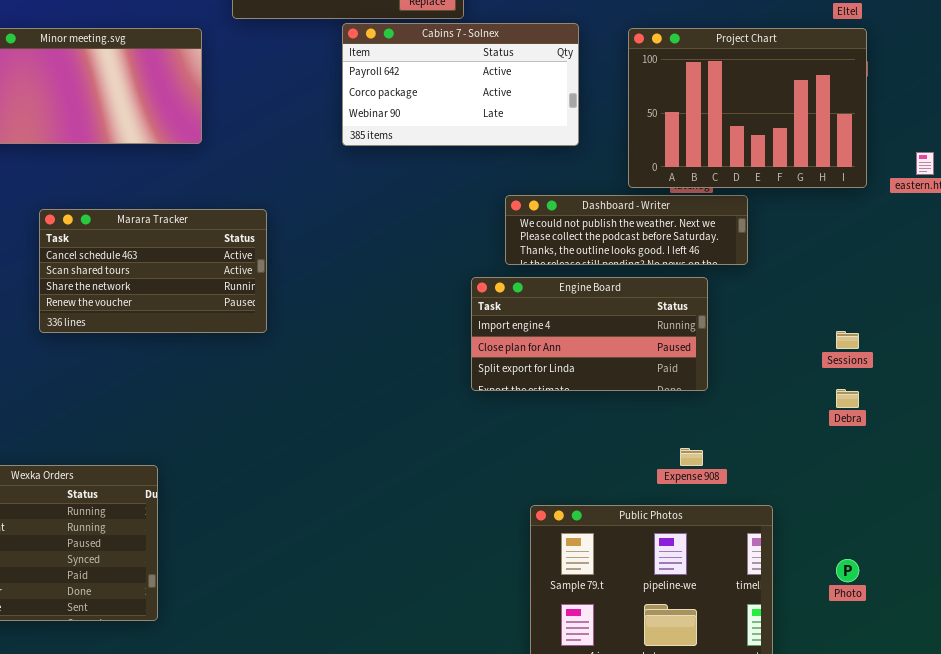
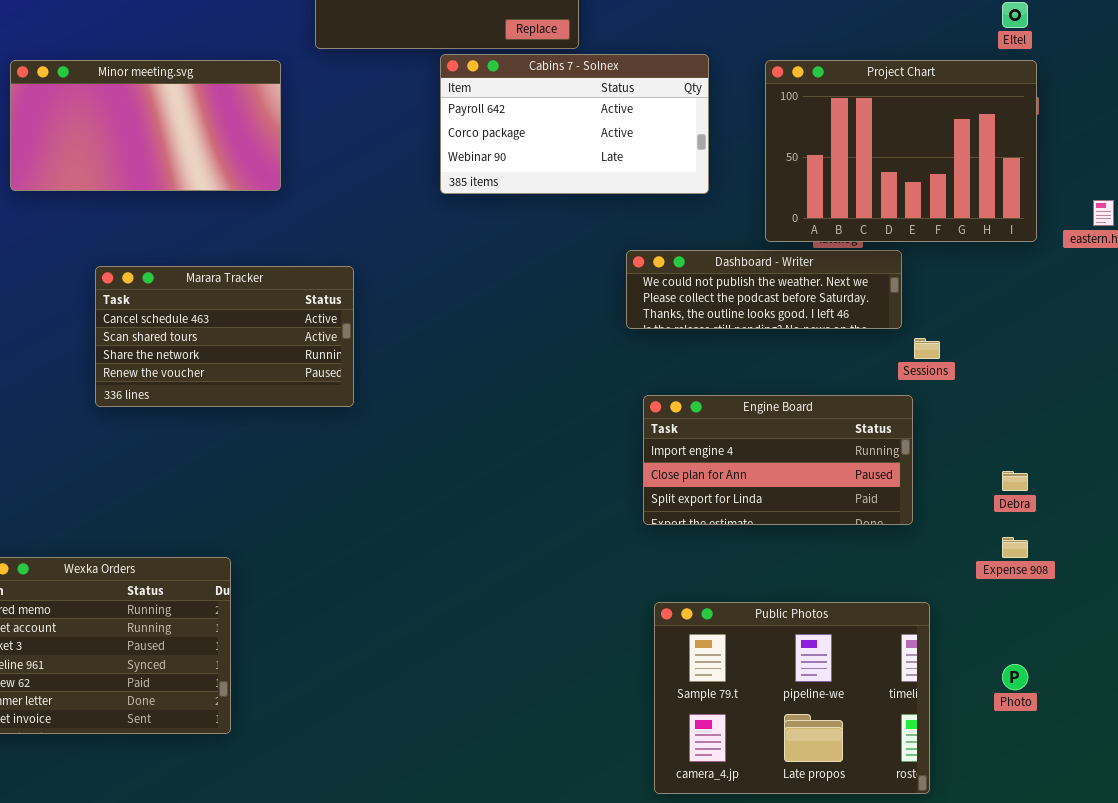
Engine Board: [471,277,708,391] -> [643,395,913,525], moved
Sessions: [836,331,859,349] -> [914,338,940,359], moved
Expense 908: [680,448,703,466] -> [1002,537,1028,558], moved

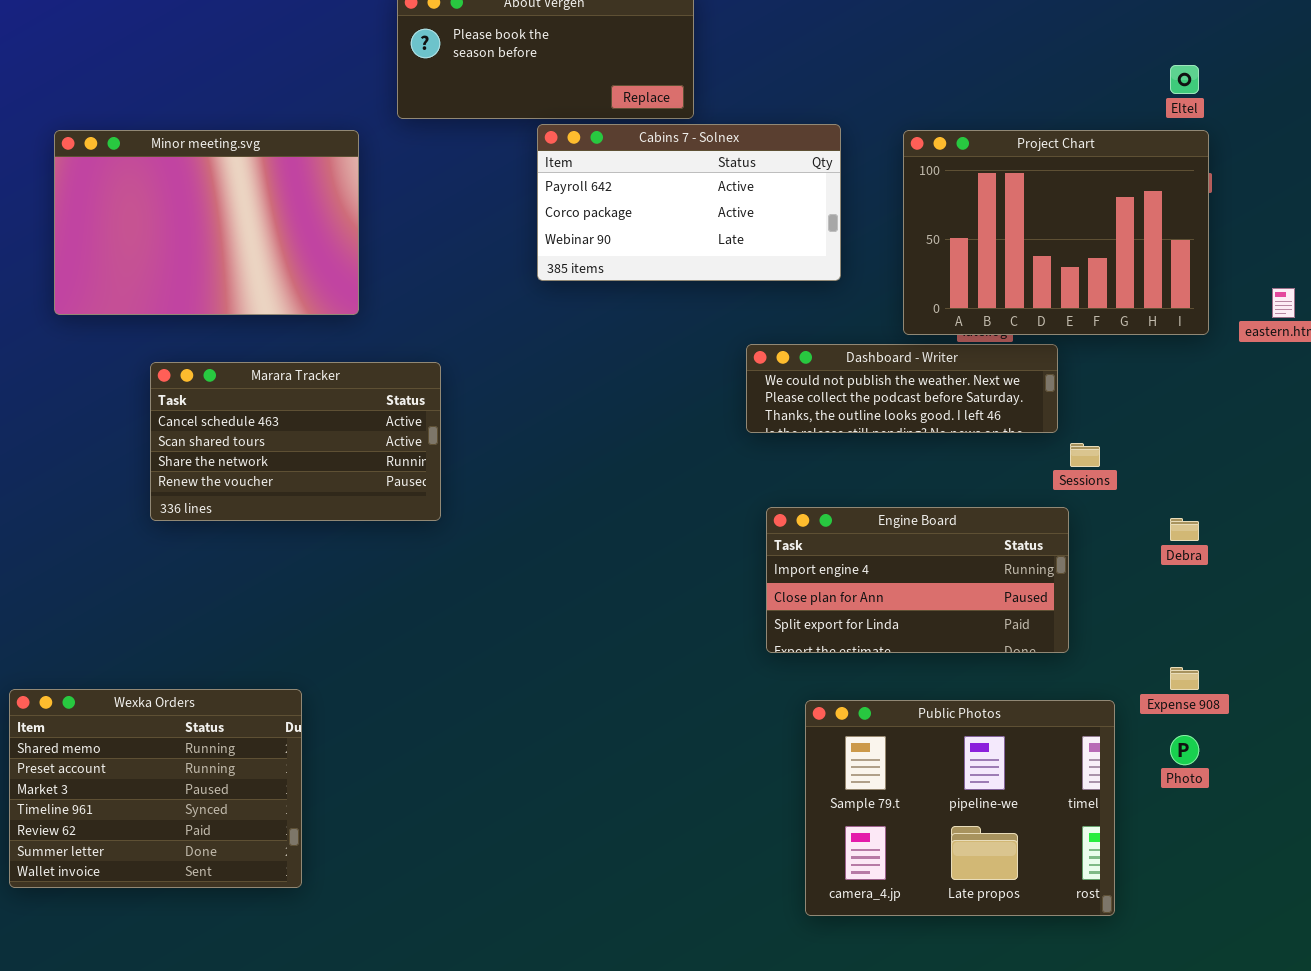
Minor meeting.svg: [10,60,281,191] -> [54,130,359,315], resized
Debra: [1002,471,1028,491] -> [1170,518,1199,541], moved
Public Photos: [654,602,930,794] -> [805,700,1115,916], moved
Photo: [1002,664,1028,690] -> [1170,735,1199,765], moved

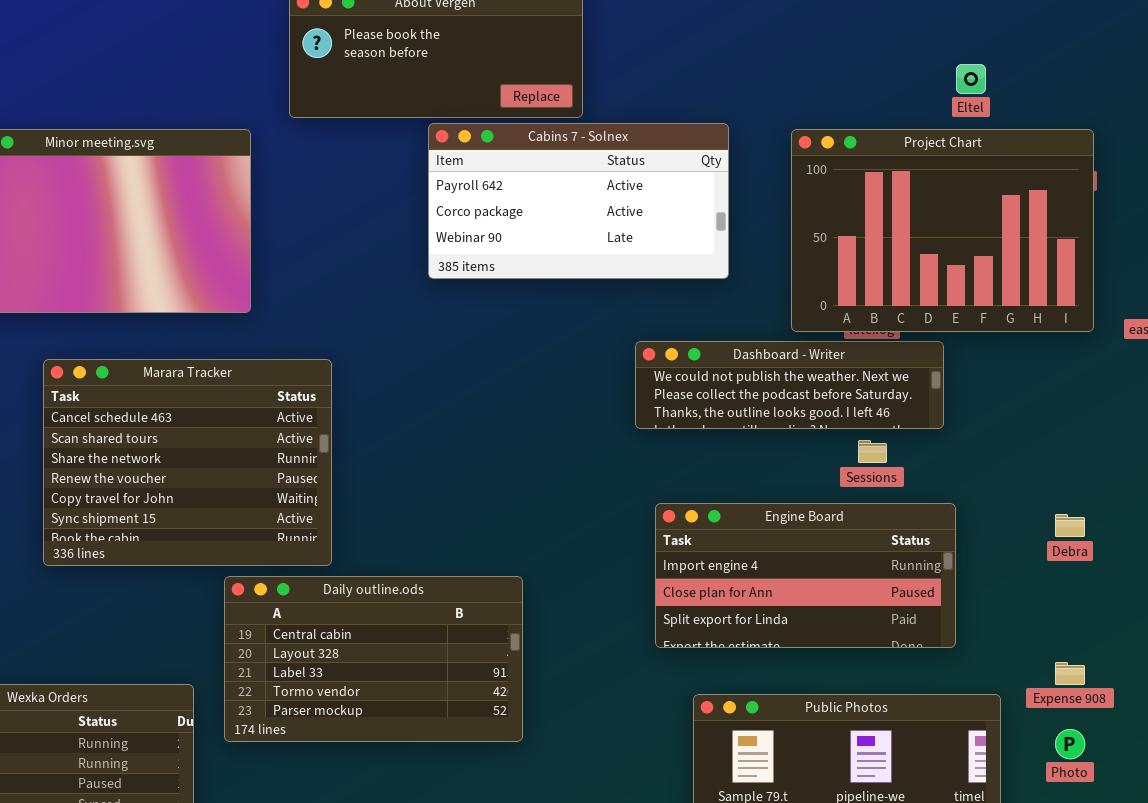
Eltel: [1170,65,1199,94] -> [956,64,986,94], moved
Marara Tracker: [150,362,441,521] -> [43,359,332,566], resized
Sessions: [1070,443,1100,467] -> [858,440,887,463], moved
Daily outline.ods: none -> [224,576,523,742], opened

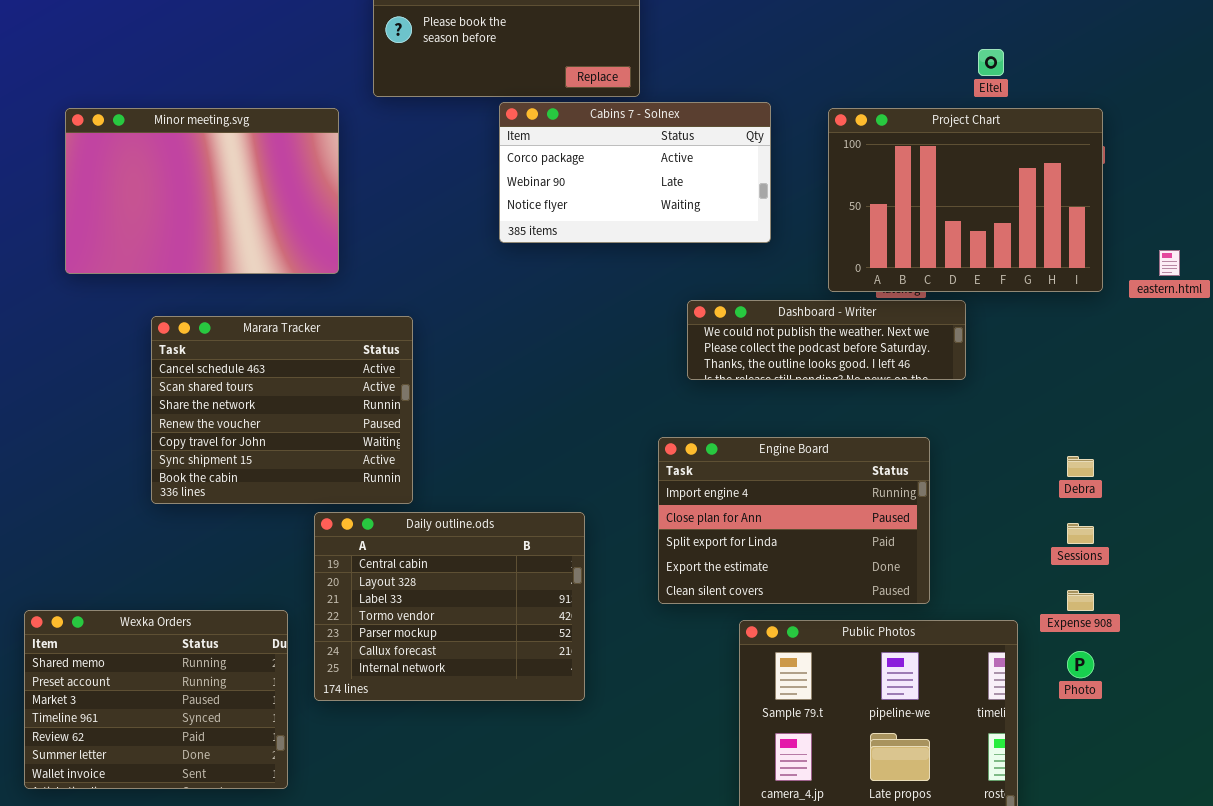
Cabins 7 - Solnex: [428,123,729,279] -> [499,102,771,243], scrolled down 1 row
Sessions: [858,440,887,463] -> [1067,523,1094,544], moved
Engine Board: [655,503,956,648] -> [658,437,930,604], moved, resized
Daily outline.ods: [224,576,523,742] -> [314,512,585,701], resized

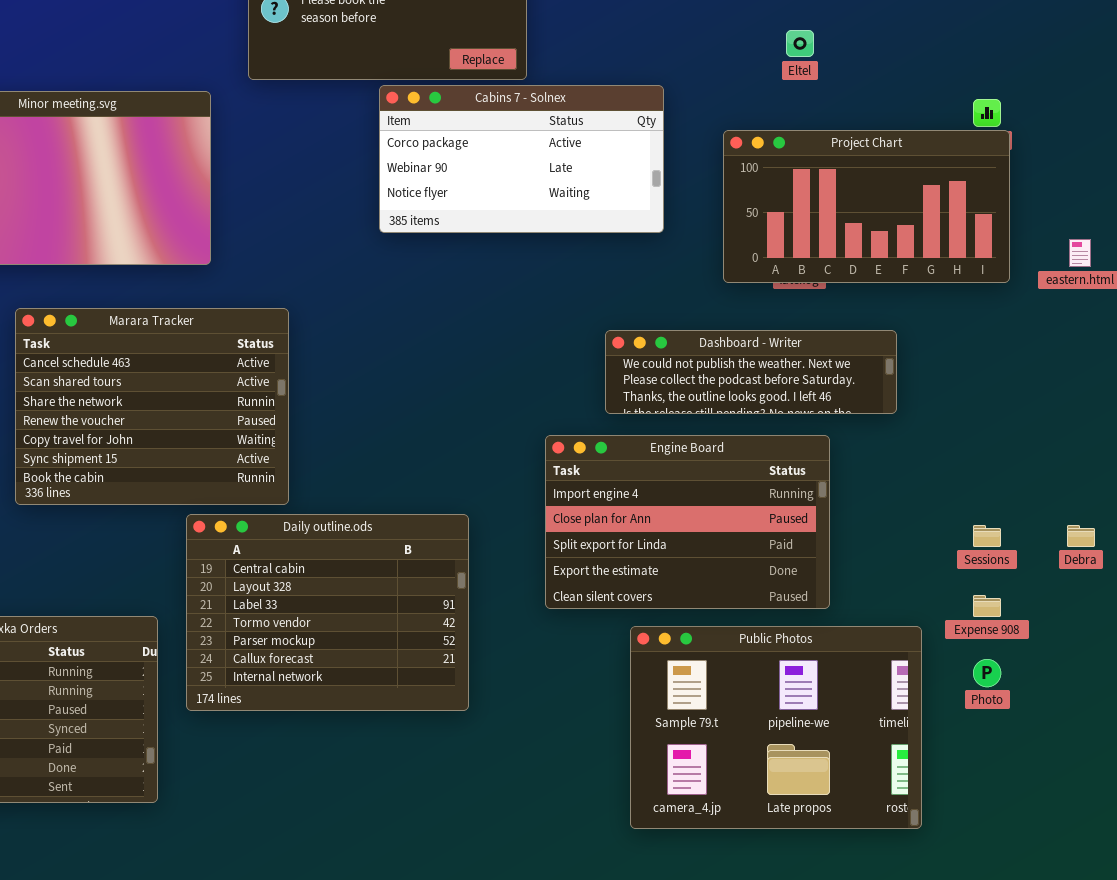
Eltel: [978,49,1004,76] -> [786,30,814,57], moved
Project Chart: [828,108,1103,292] -> [723,130,1010,283], resized
Dashboard - Writer: [687,300,966,380] -> [605,330,897,414], moved
Debra: [1067,456,1094,477] -> [1067,525,1095,547], moved

